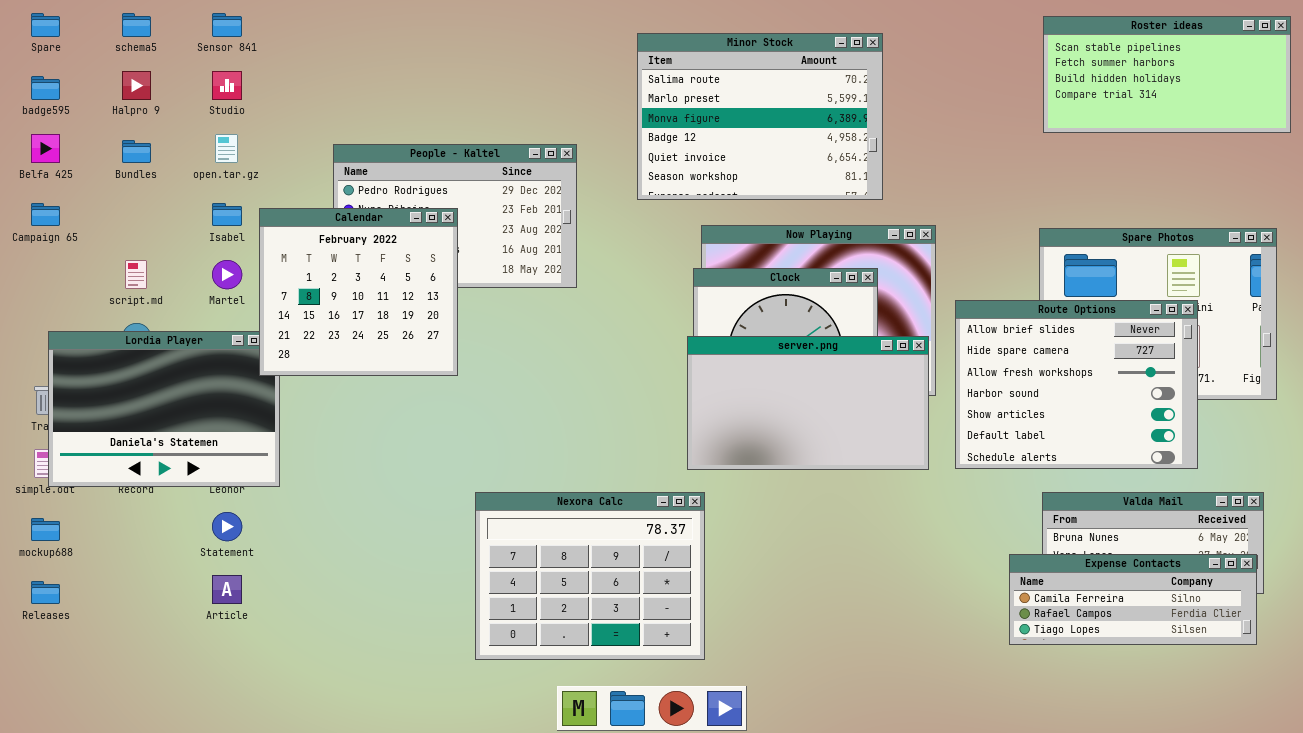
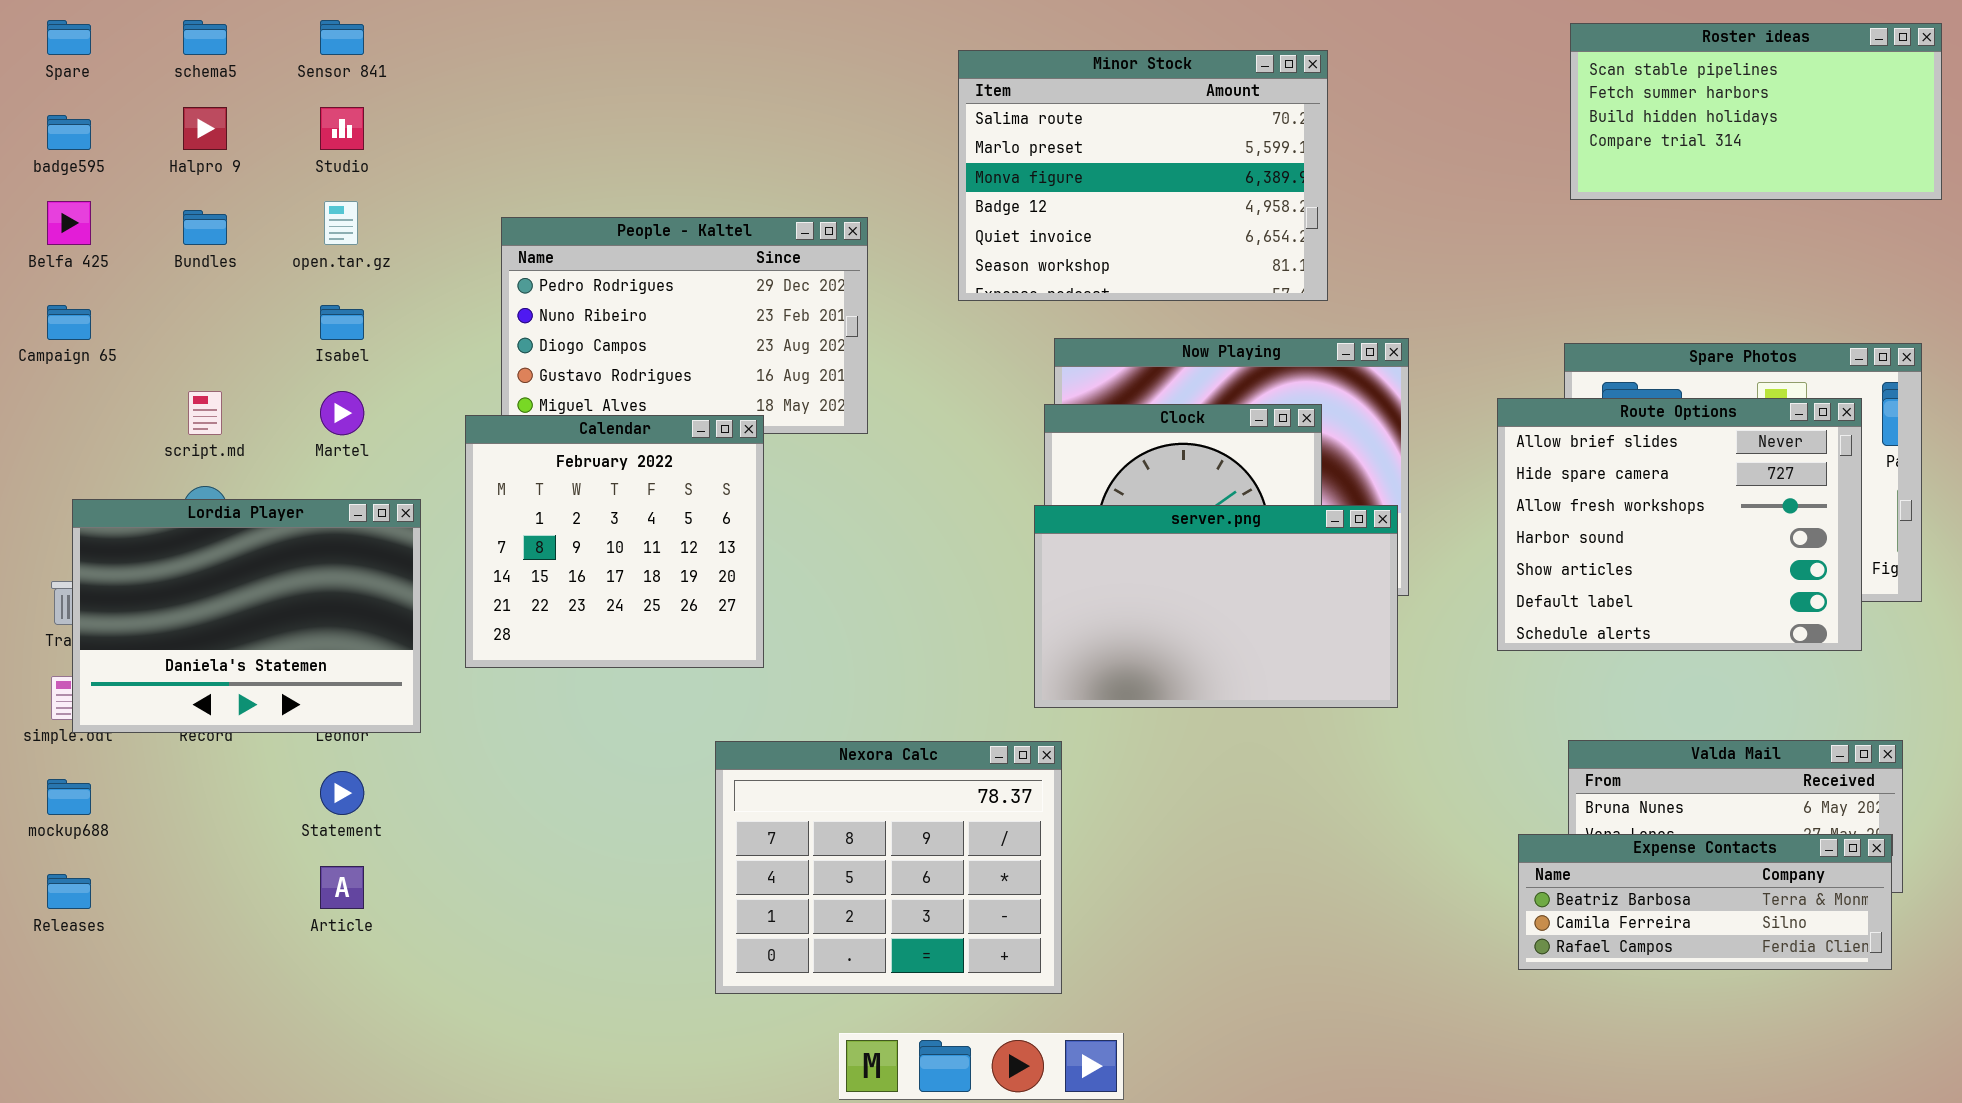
Calendar: [259,208,458,376] -> [465,415,764,668], moved
Route Options: [955,300,1198,469] -> [1497,398,1862,651], moved
Expense Contacts: [1009,554,1257,645] -> [1518,834,1892,970], scrolled up 1 row

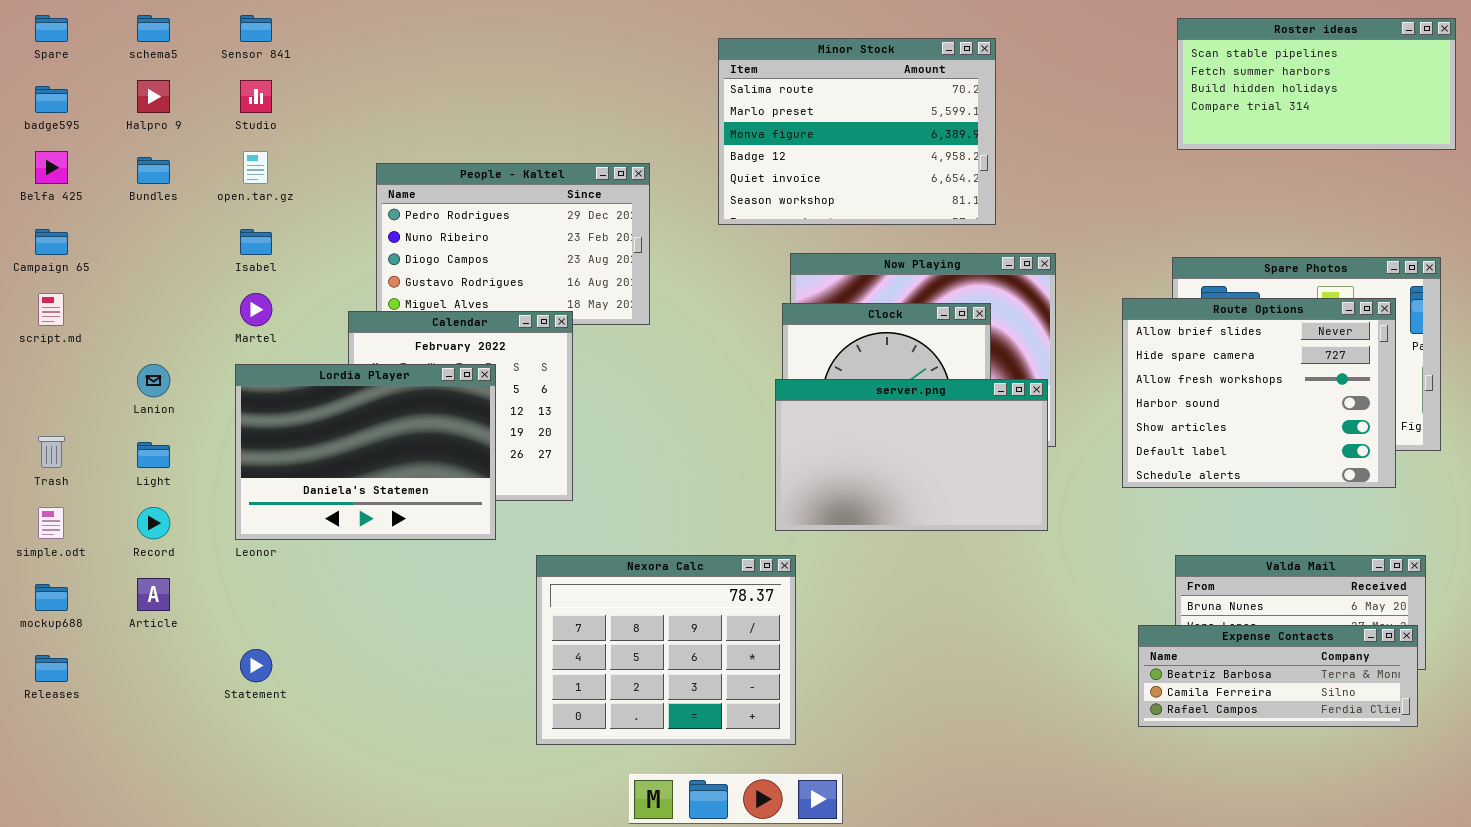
script.md: [188,391,222,435] -> [38,293,64,326], moved
Lordia Player: [72,499,421,733] -> [235,364,496,540], moved
Statement: [320,771,364,815] -> [240,649,272,682], moved
Article: [320,866,364,909] -> [137,578,170,611], moved

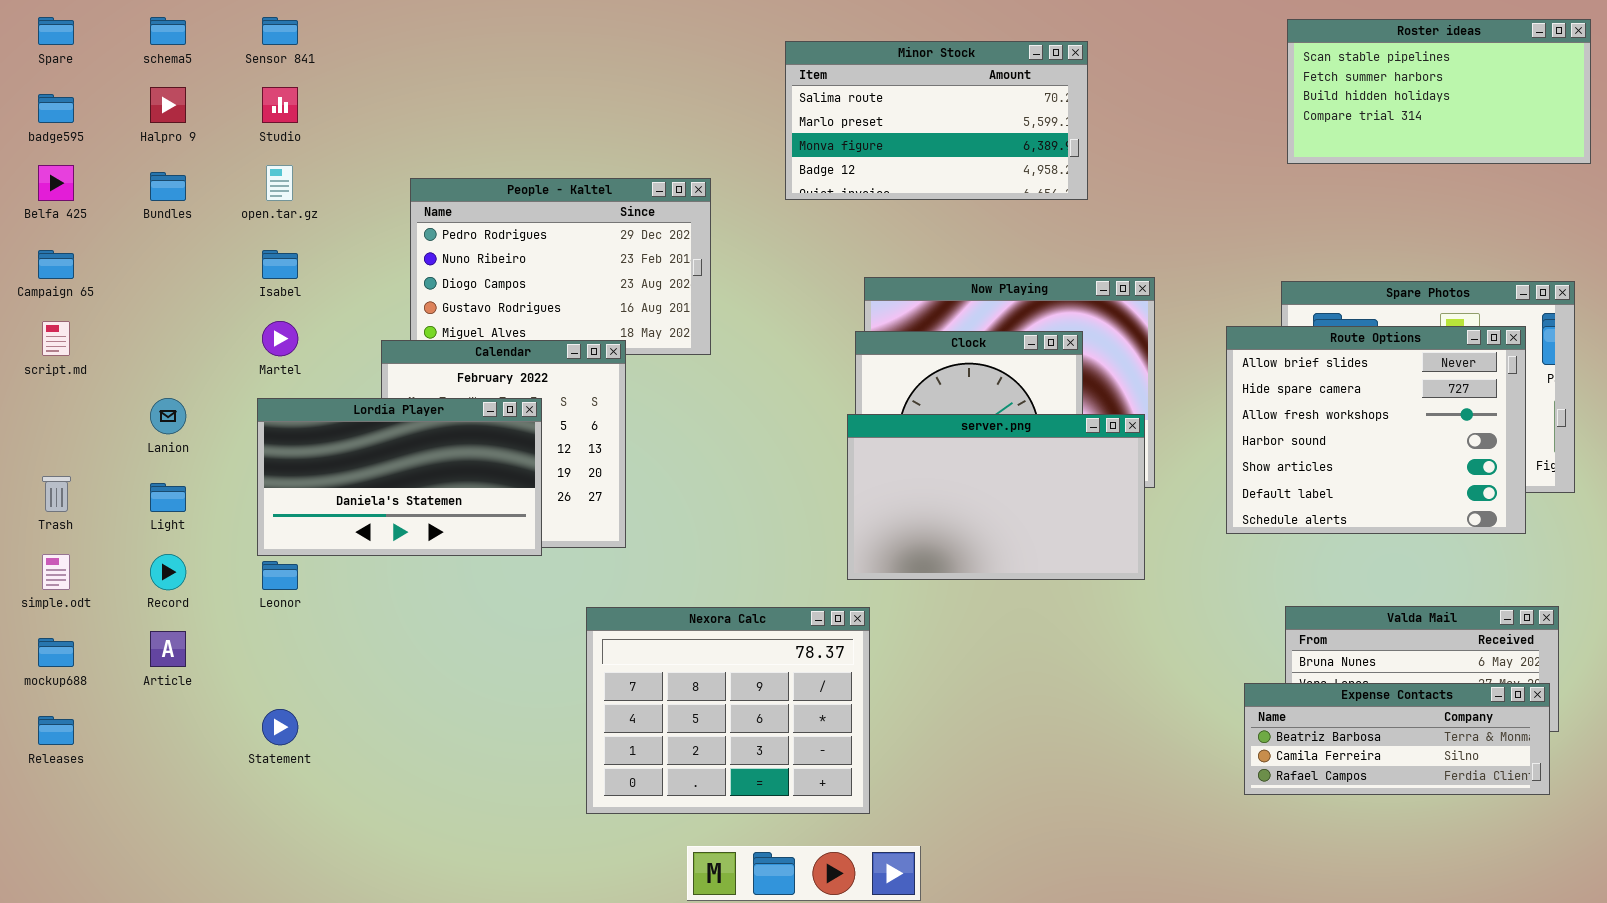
Minor Stock: [718,38,996,225] -> [785,41,1088,200], resized
Lordia Player: [235,364,496,540] -> [257,398,542,556], resized

